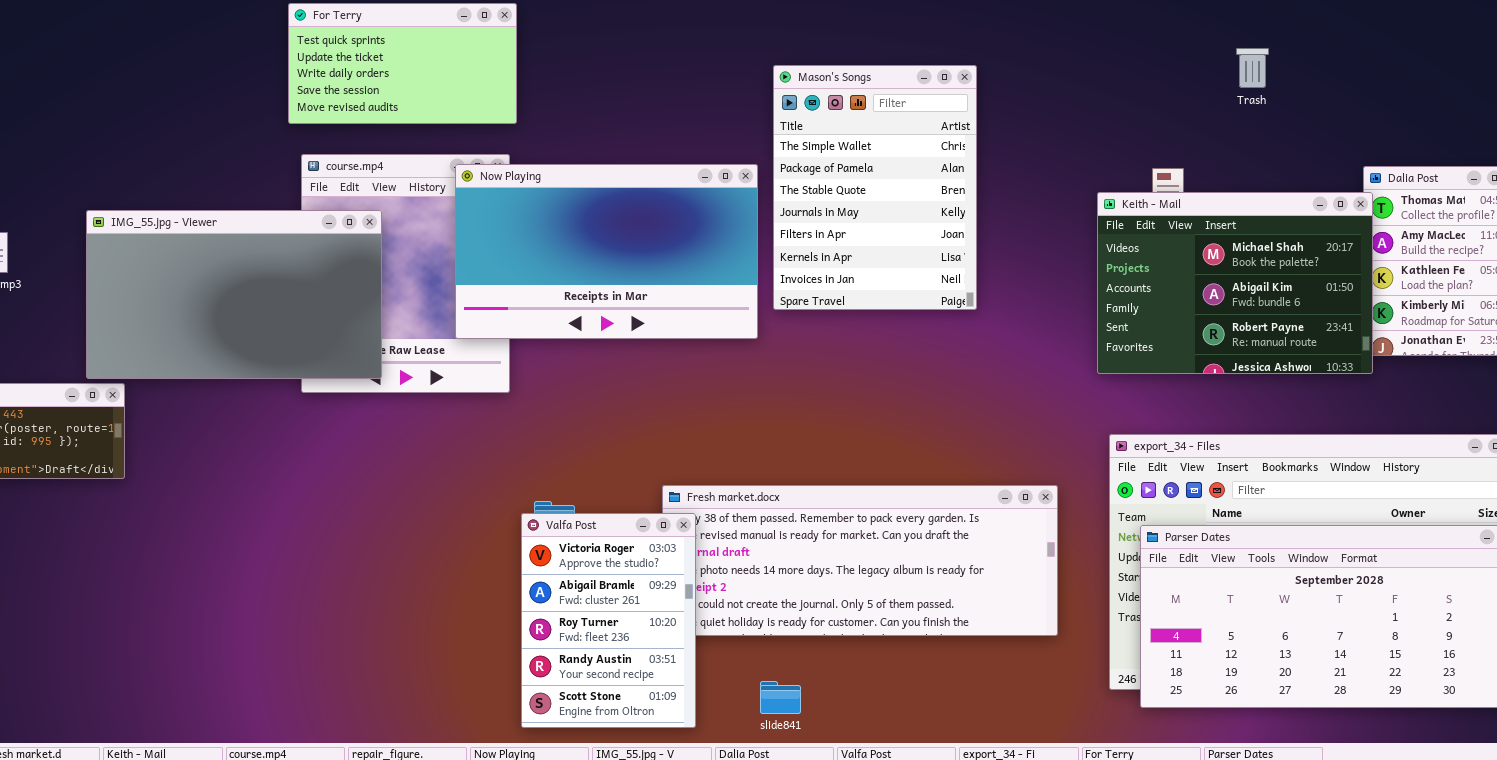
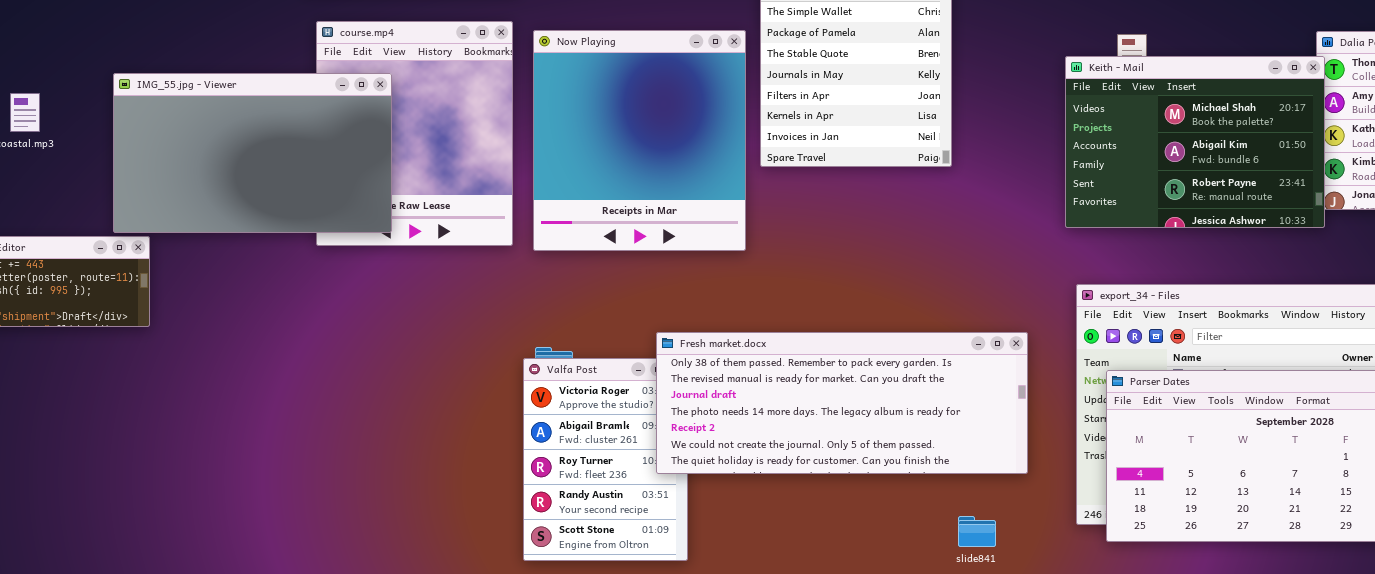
Now Playing: [455,164,758,339] -> [533,30,746,251], resized
Fresh market.docx: [662,485,1058,636] -> [656,332,1028,474], raised
slide841: [760,681,801,714] -> [958,516,996,547], moved

